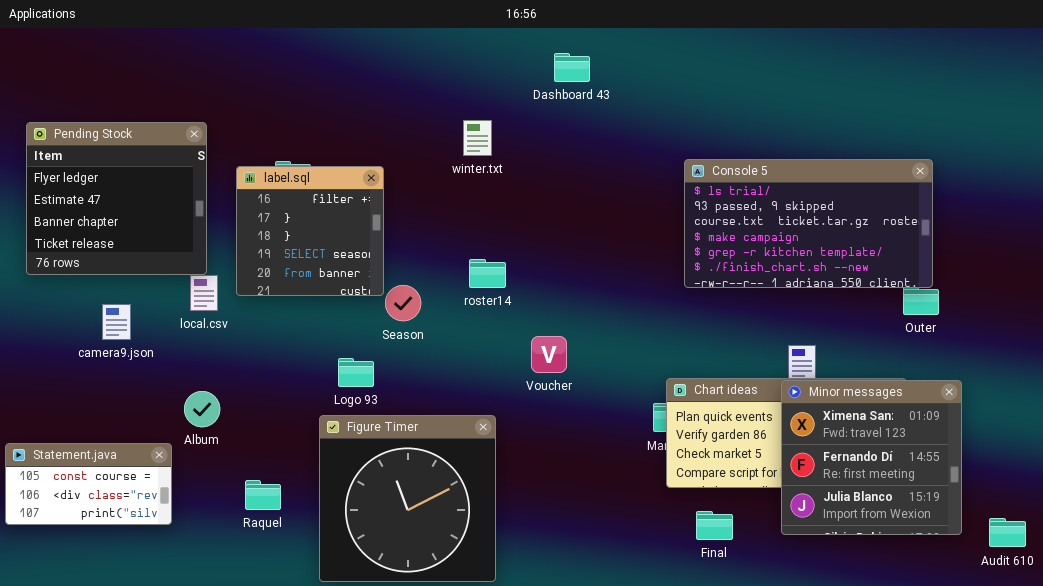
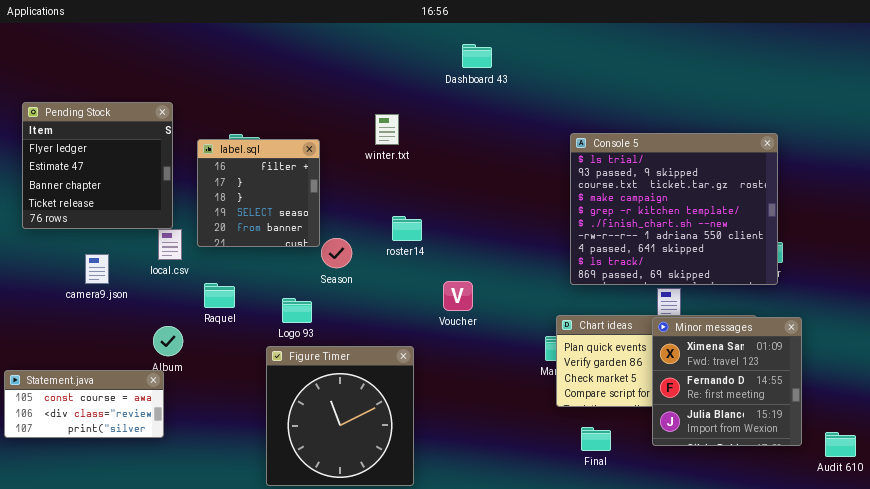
winter.txt: [463,120,492,156] -> [375,114,399,145], moved
Console 5: [684,159,933,288] -> [570,133,778,285], resized
Statement.java: [5,443,172,525] -> [4,370,164,438], resized
Raquel: [245,480,281,510] -> [204,283,235,308], moved

